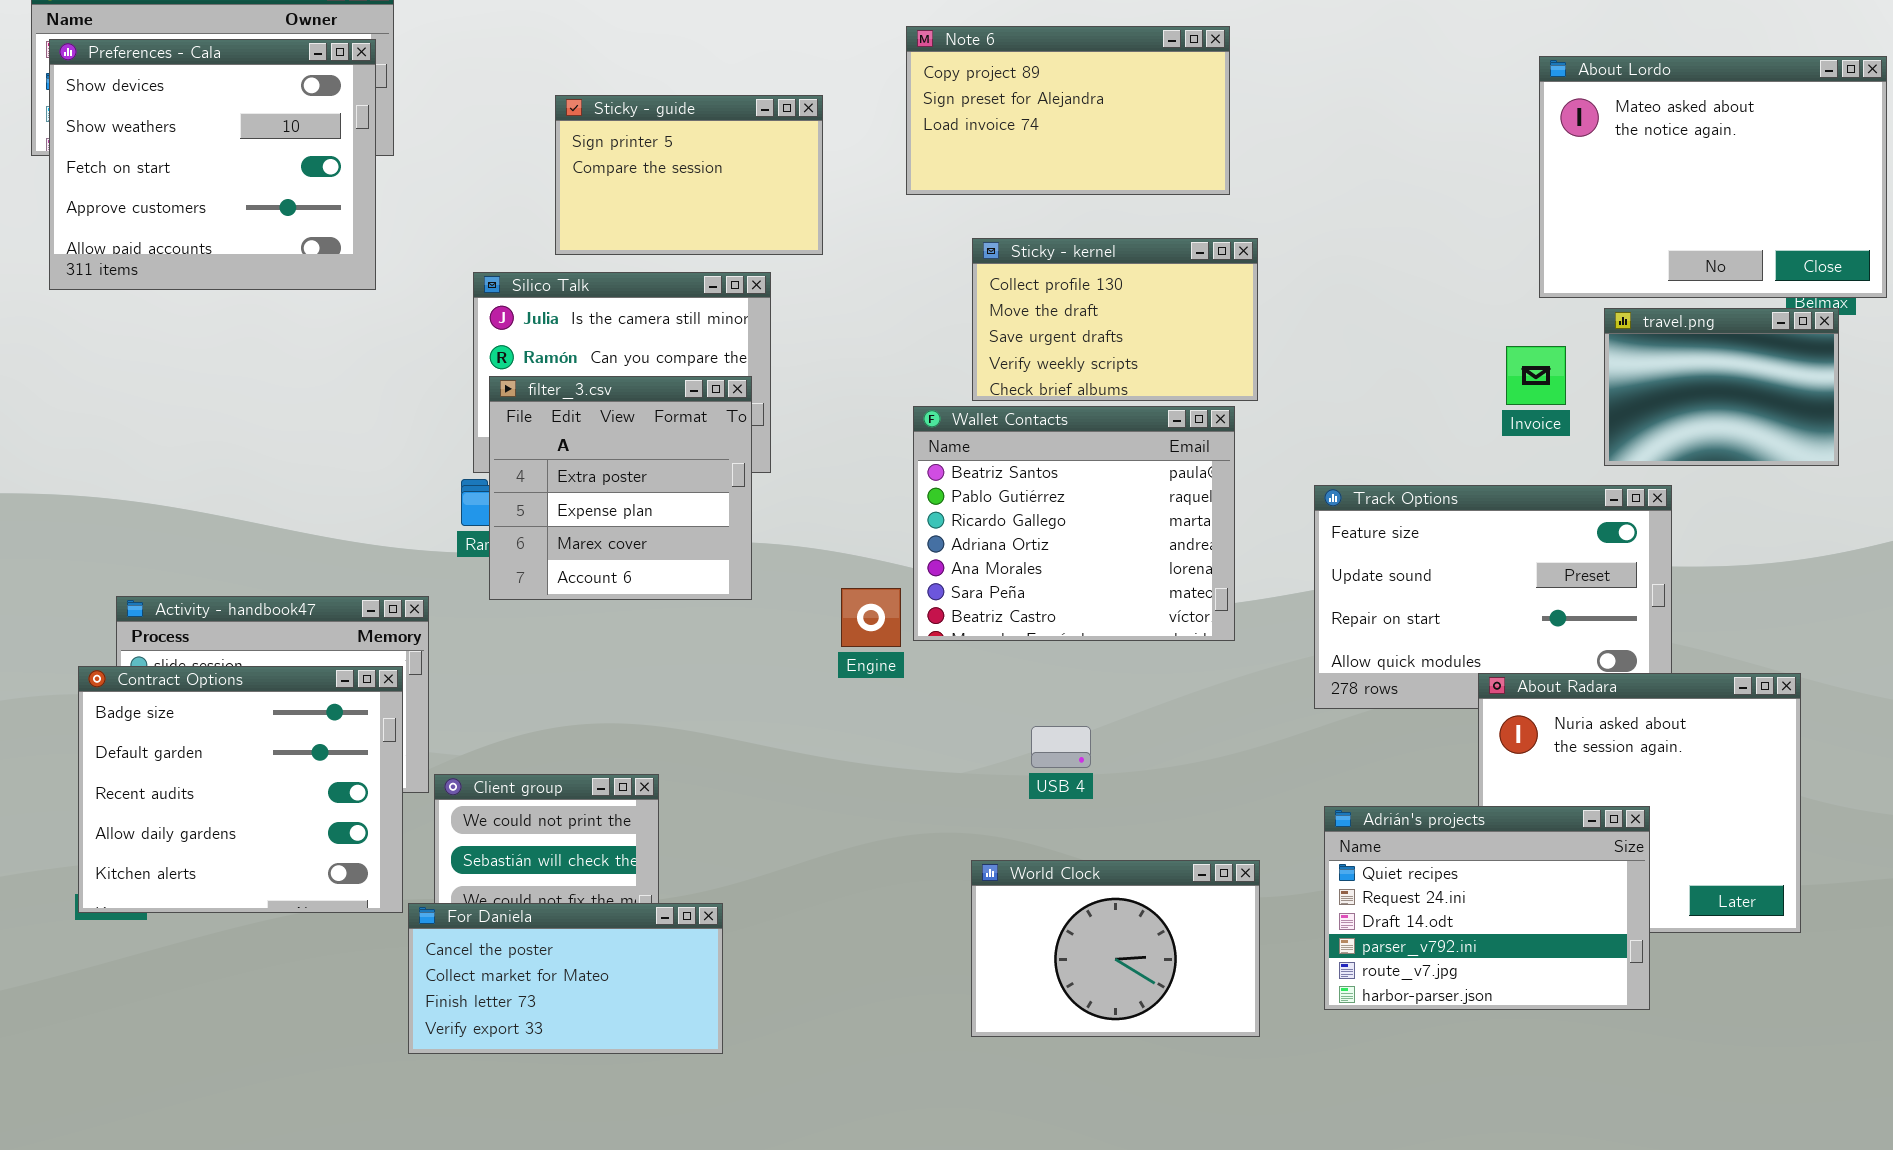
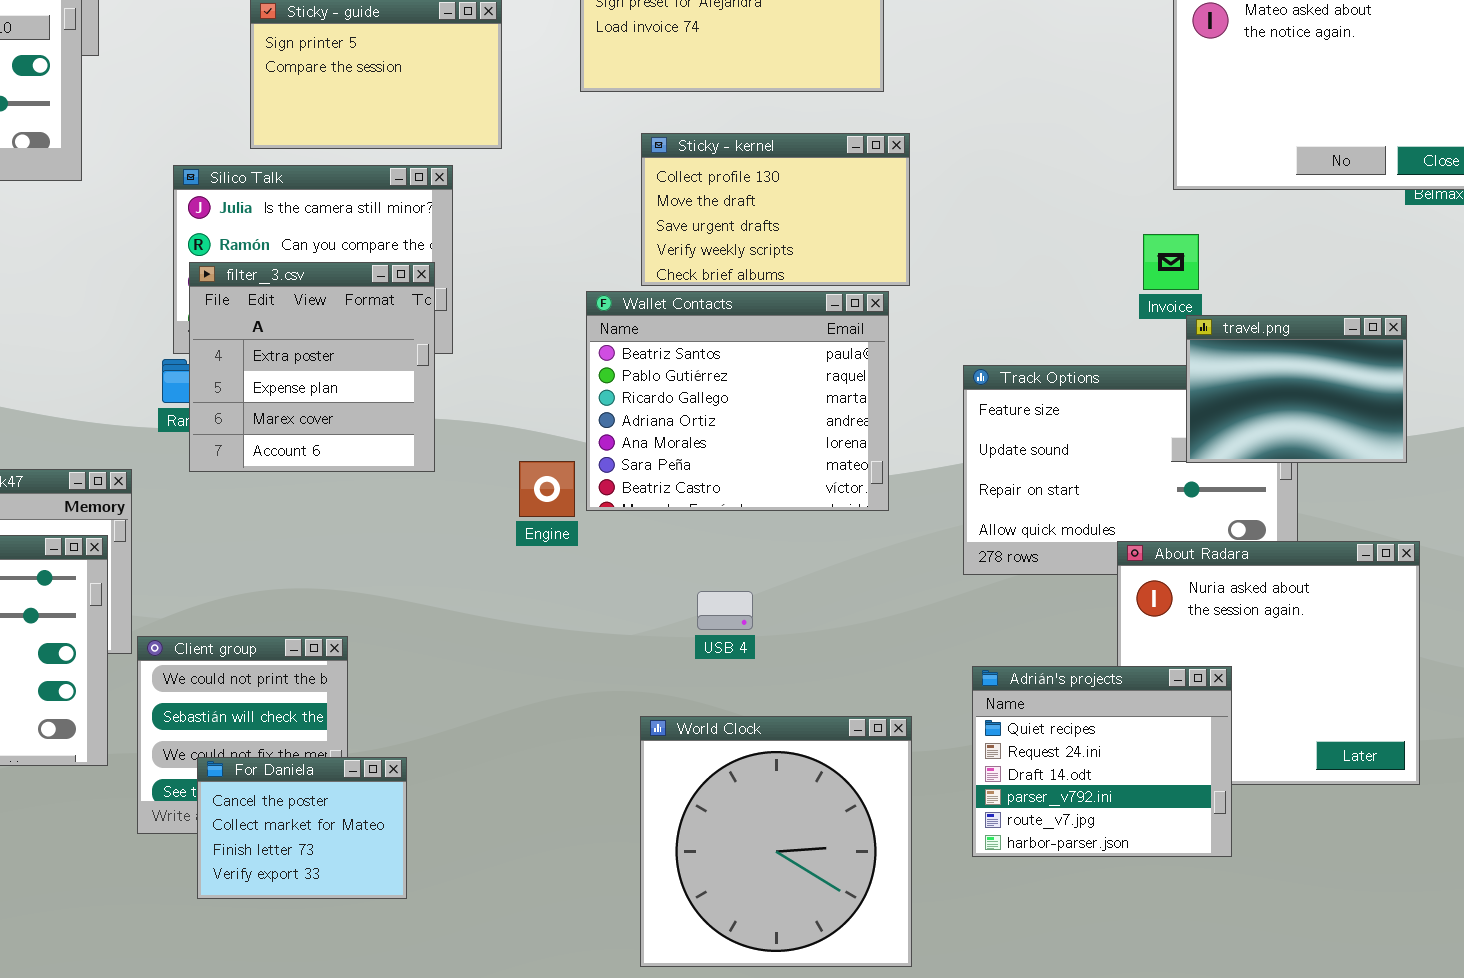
travel.png: [1604,308,1839,466] -> [1186,315,1407,463], moved
Adrián's projects: [1324,806,1650,1010] -> [972,666,1232,857], resized
World Clock: [971,860,1260,1037] -> [640,716,912,967], resized
For Daniela: [408,903,723,1054] -> [197,757,407,899], resized

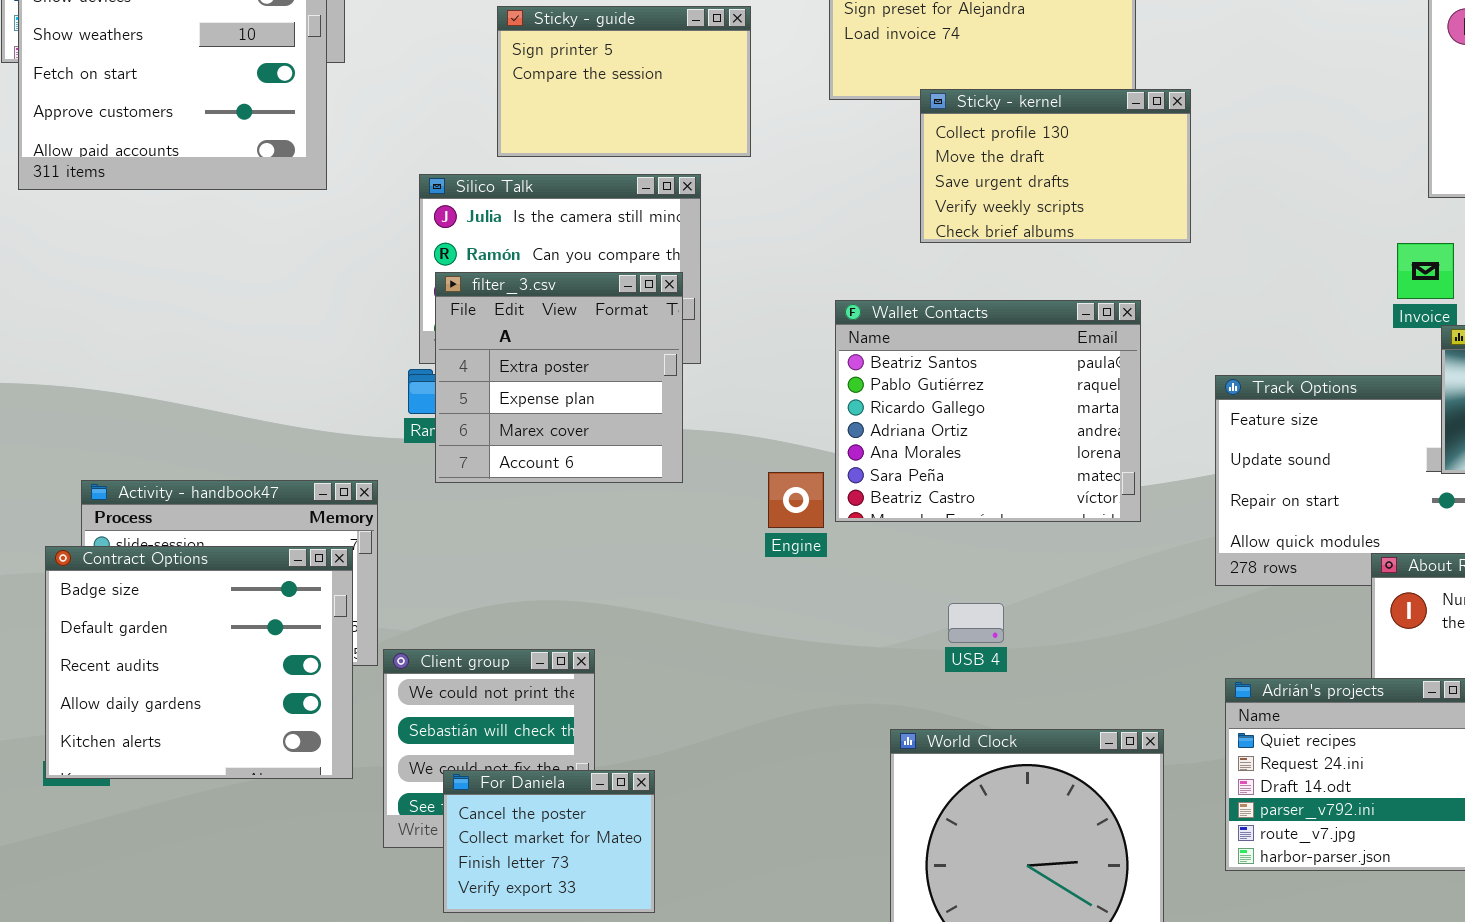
Sticky - kernel: [641,133,910,286] -> [920,89,1191,243], moved

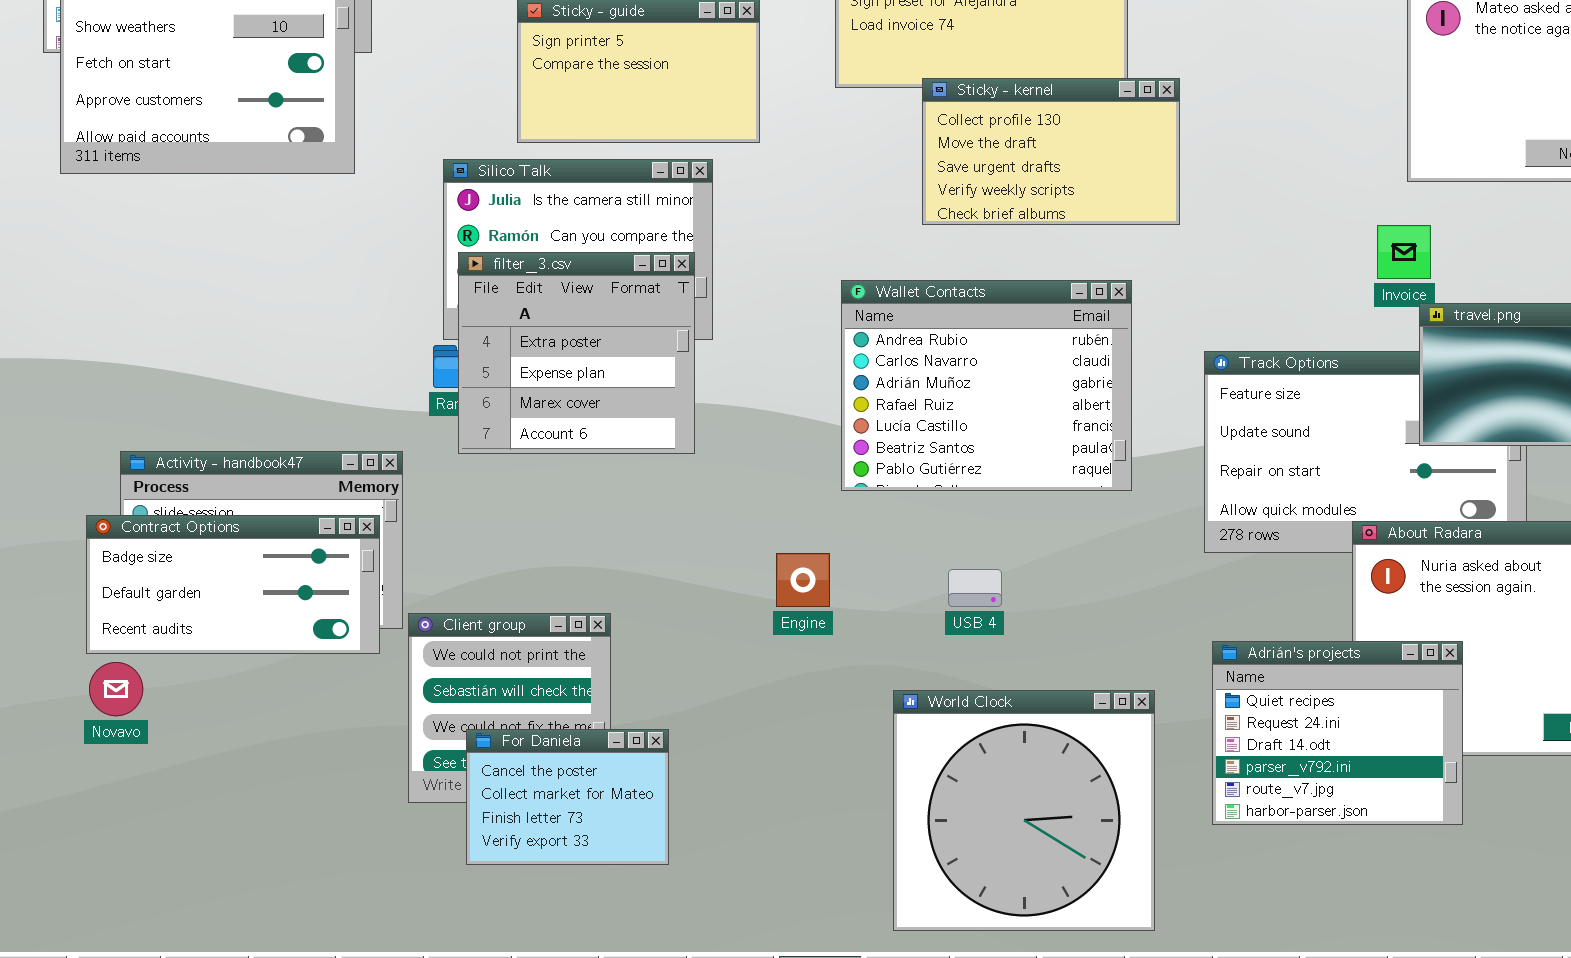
Wallet Contacts: [835,300,1141,522] -> [841,280,1132,491], scrolled up 5 rows
Engine: [768,472,824,528] -> [776,553,830,607], moved
Contract Options: [45,546,353,779] -> [86,515,380,654], resized

